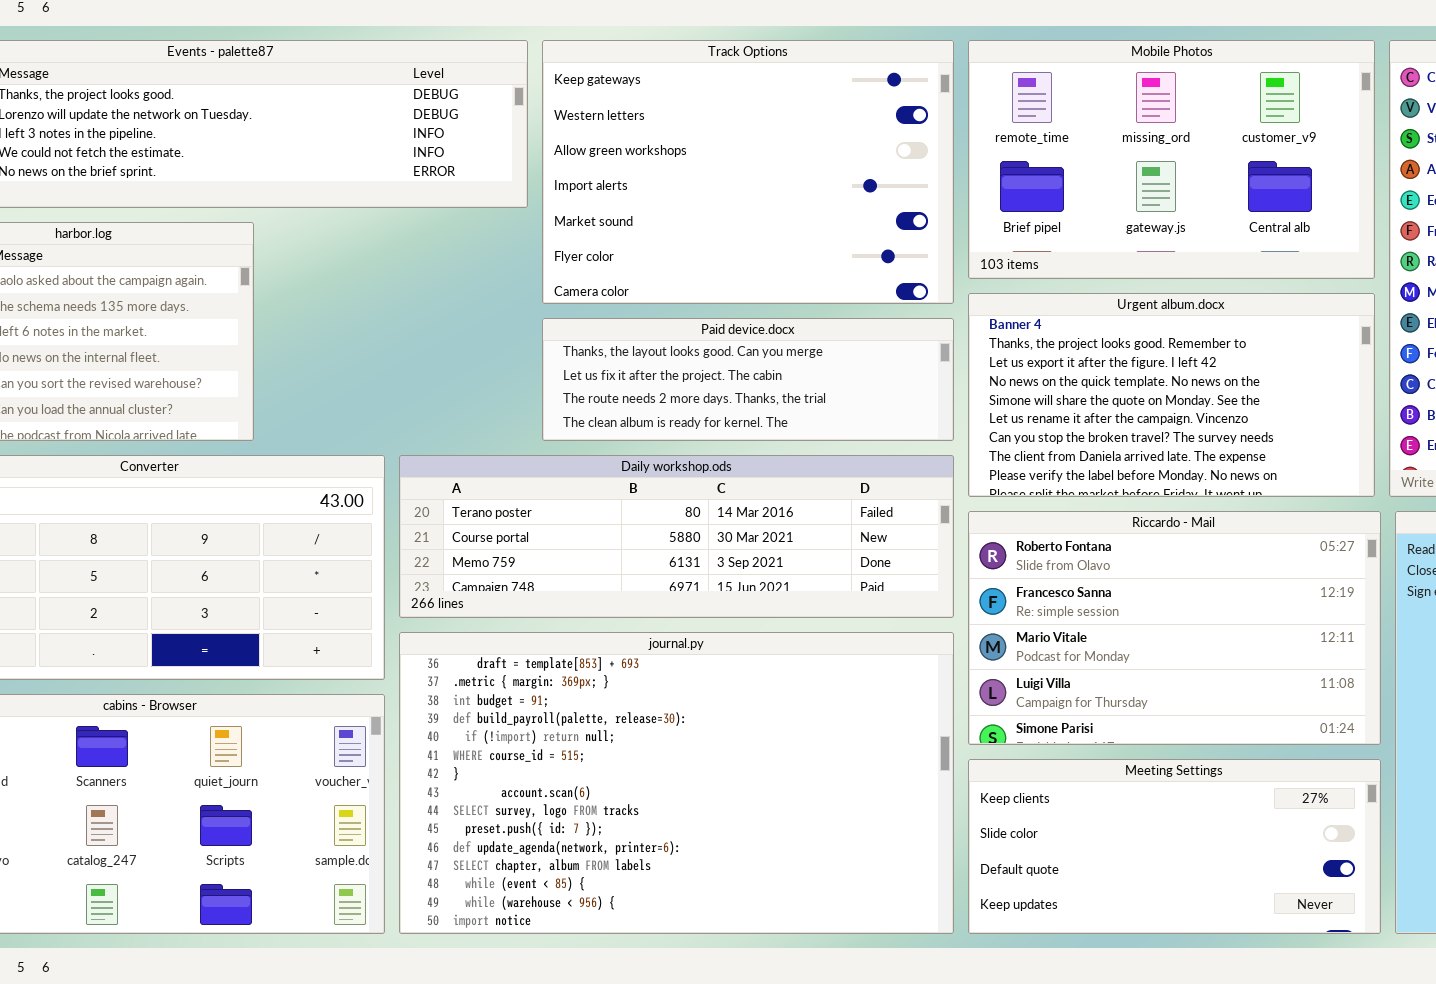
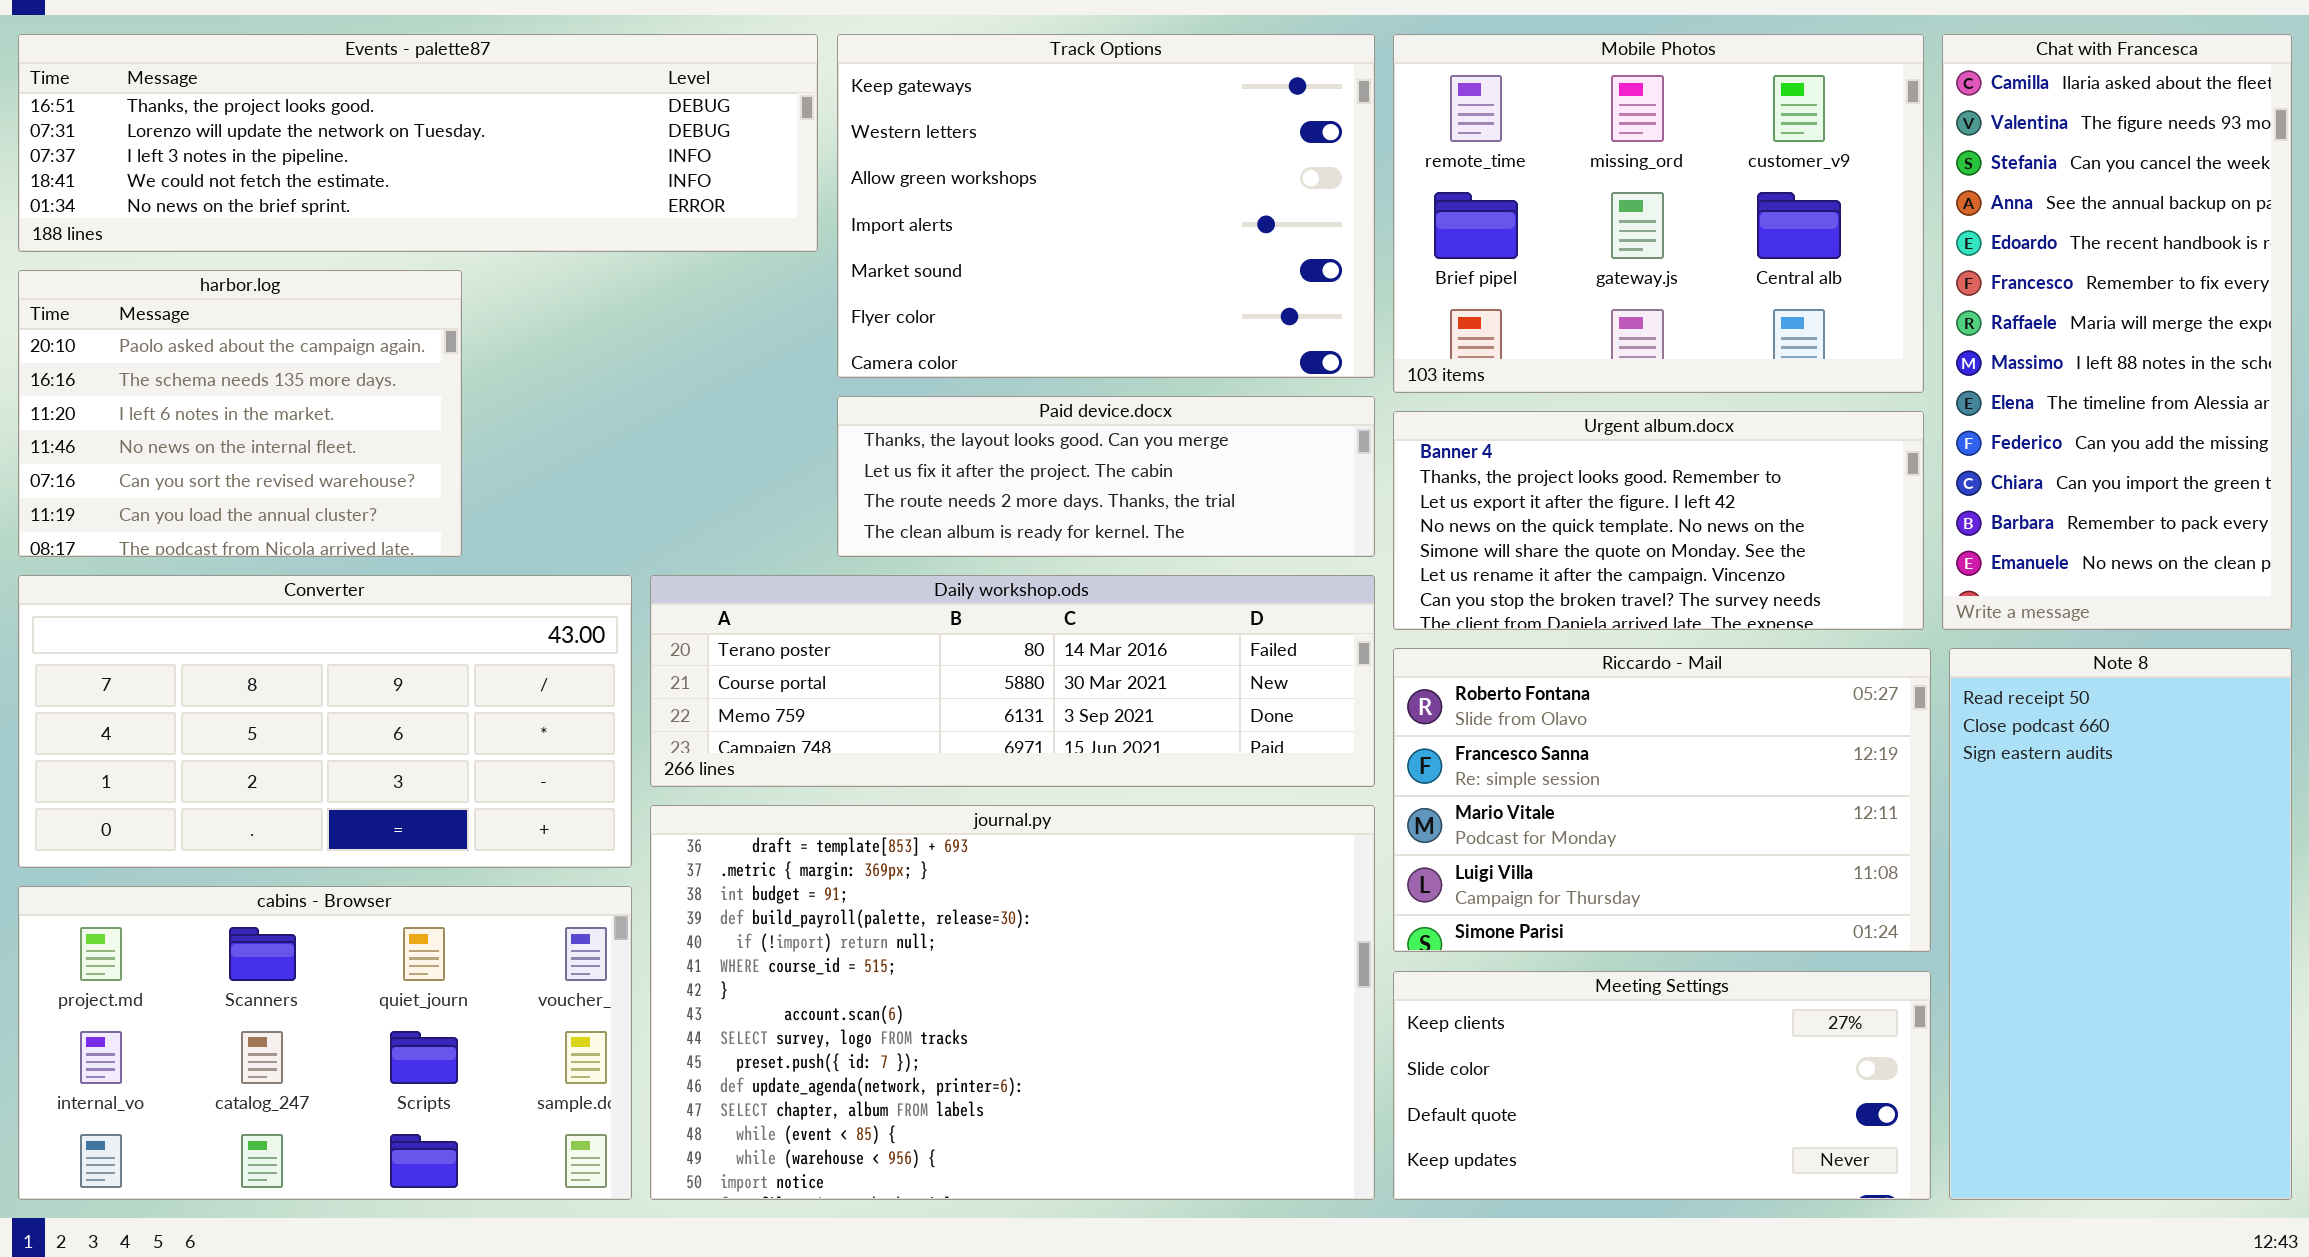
Mobile Photos: [968,40,1375,279] -> [1393,34,1924,393], resized
Urgent album.docx: [968,293,1375,497] -> [1393,411,1924,630], resized

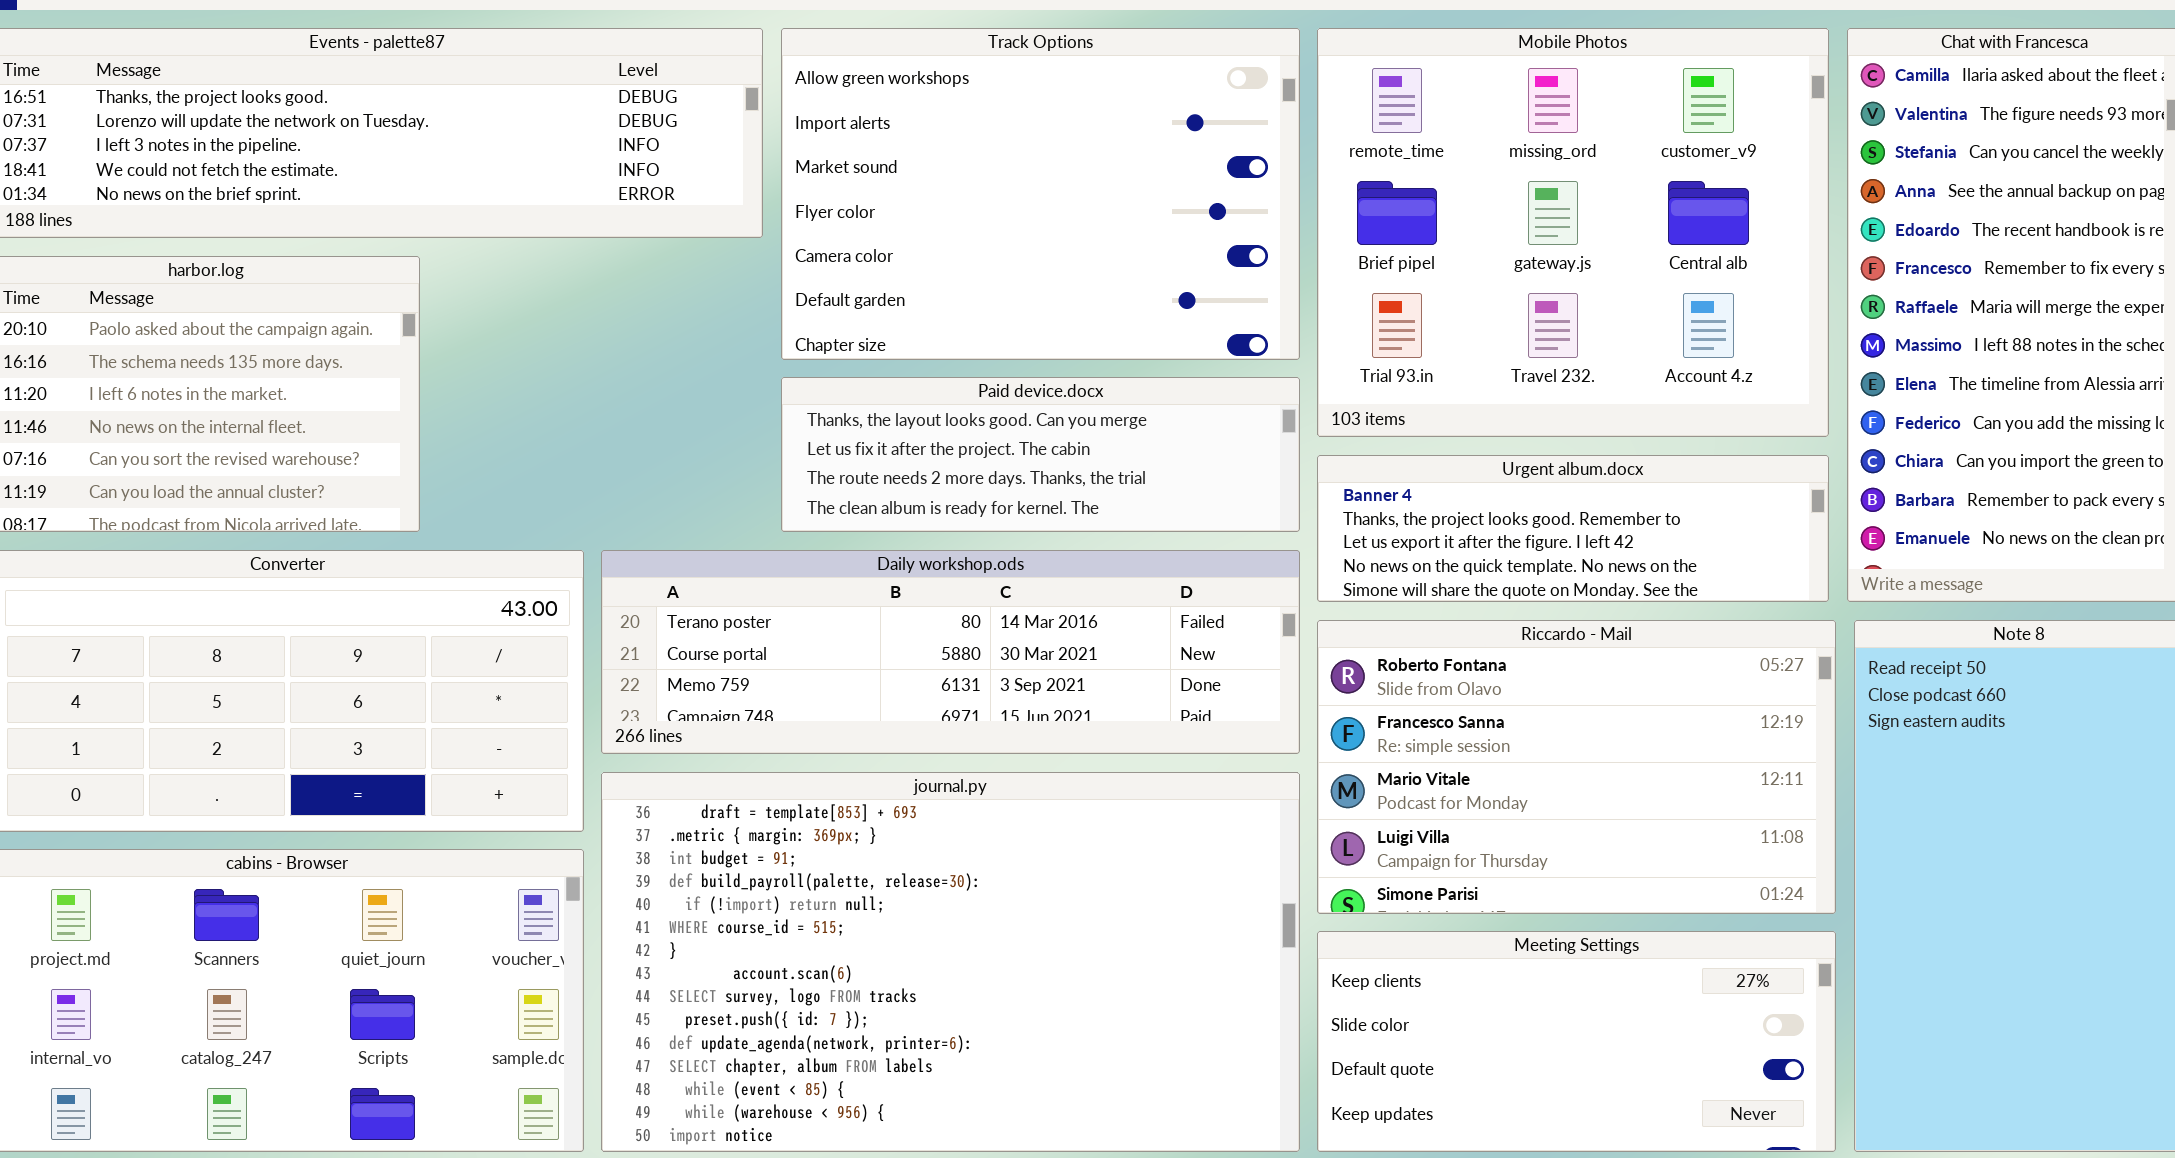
Track Options: [837,34,1375,378] -> [781,28,1300,360], scrolled down 2 rows
Mobile Photos: [1393,34,1924,393] -> [1317,28,1829,437], resized
Urgent album.docx: [1393,411,1924,630] -> [1317,455,1829,602], resized

